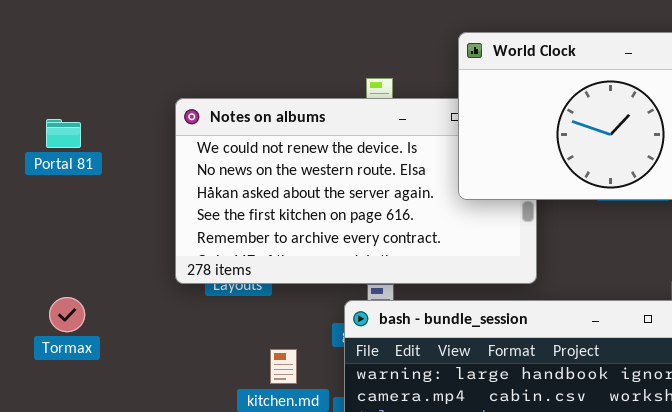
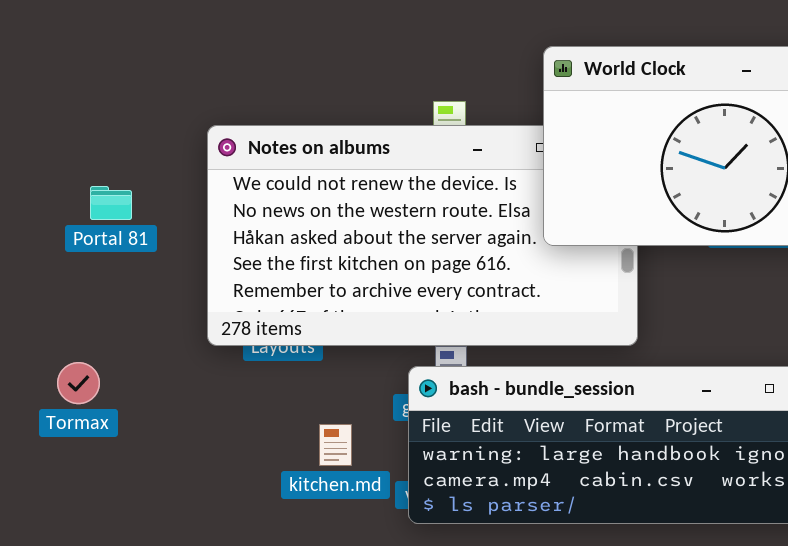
Portal 81: [46,119,81,148] -> [90,186,132,220], moved

